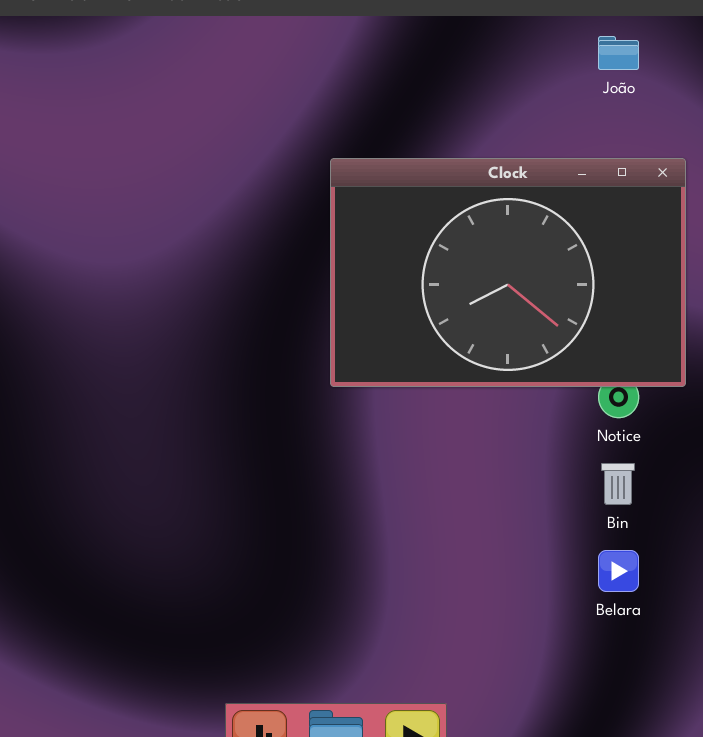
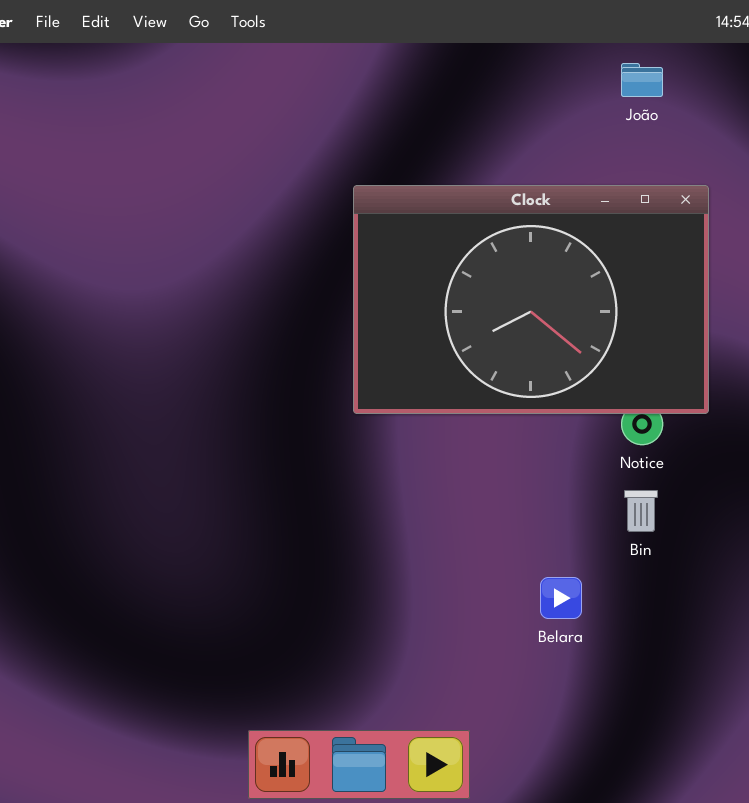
Belara: [598,550,639,592] -> [540,577,582,619], moved

